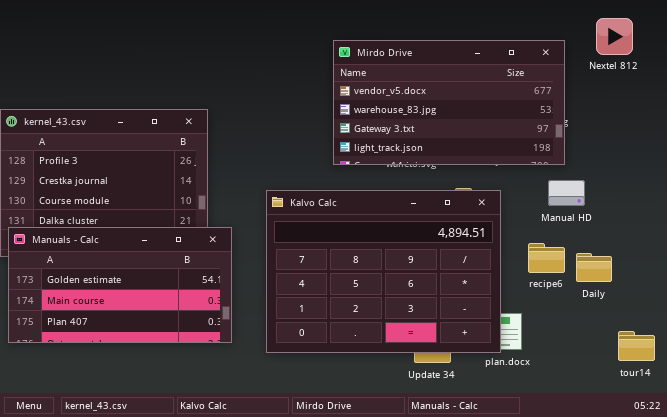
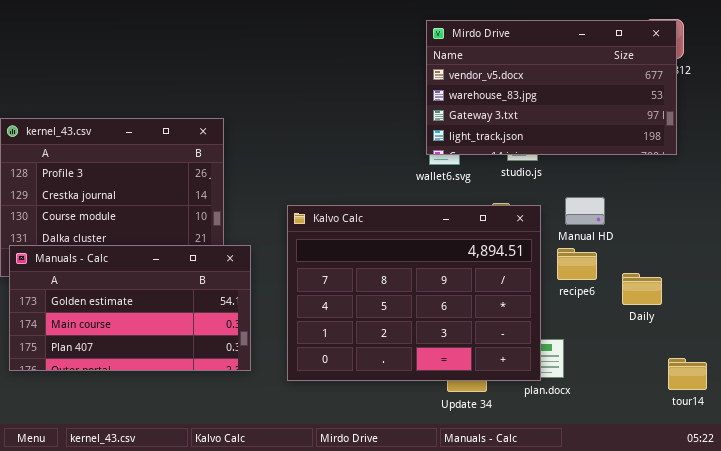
Mirdo Drive: [333,40,565,165] -> [426,20,677,155], moved
Manual HD: [548,180,585,206] -> [565,197,605,225], moved
recipe6: [528,243,565,273] -> [557,248,597,280], moved

